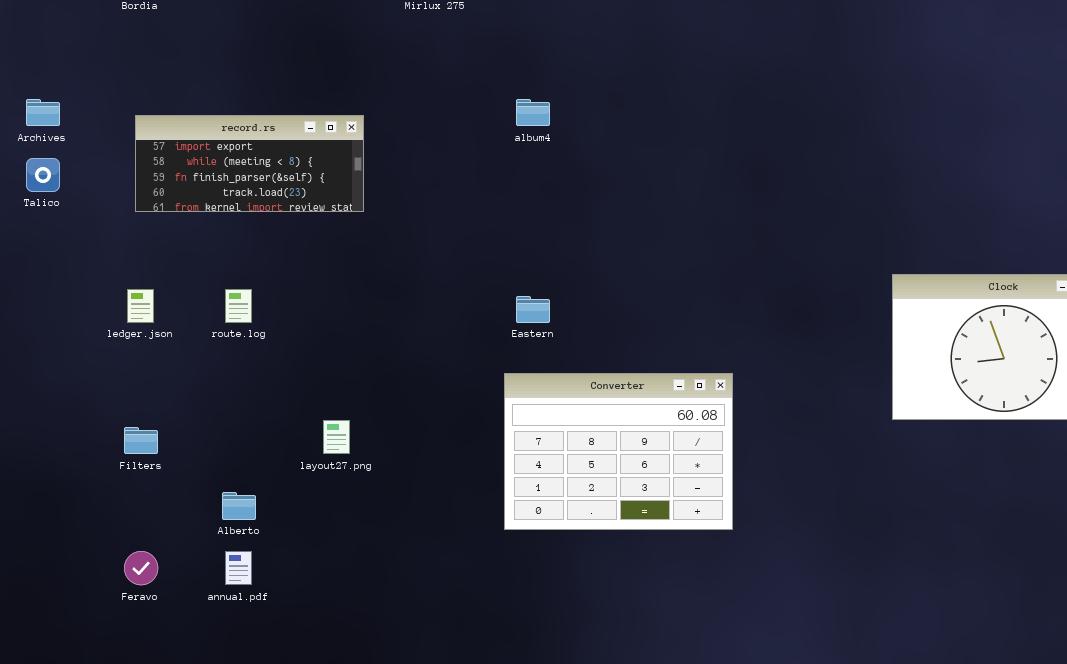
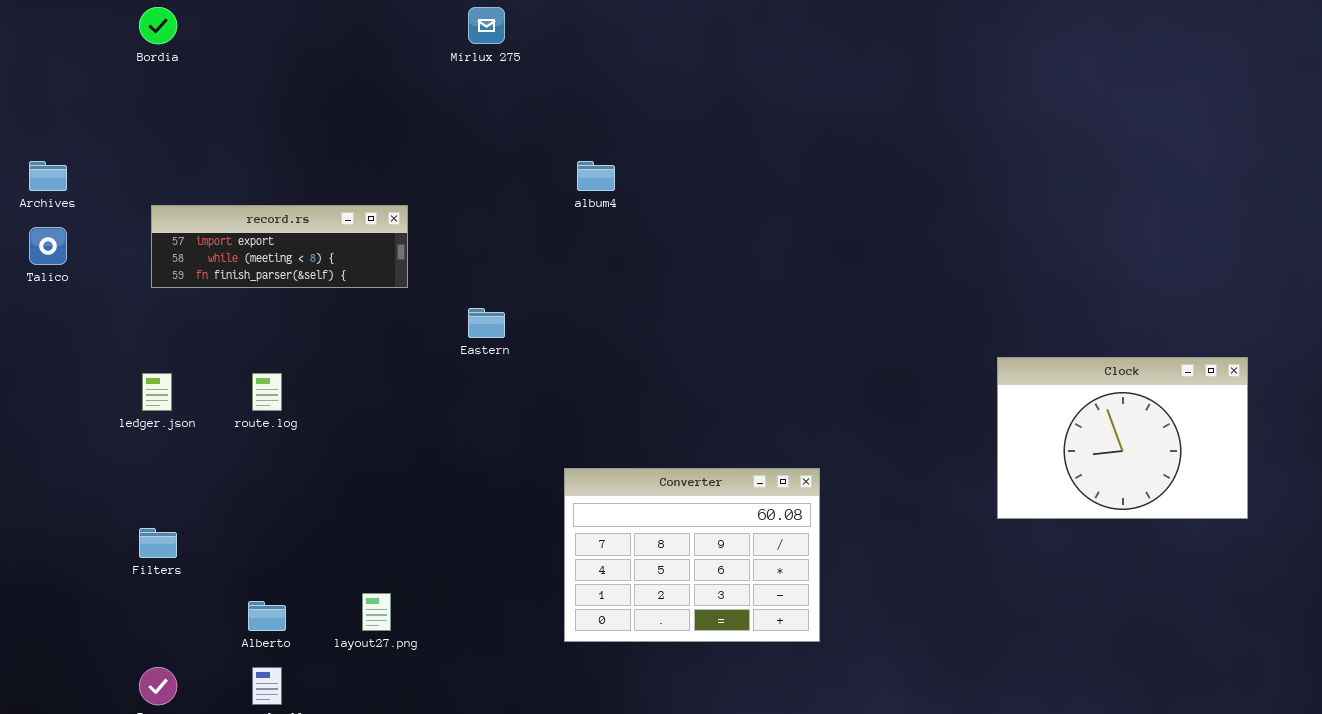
record.rs: [135,115,364,212] -> [151,205,408,288], resized
Eastern: [516,296,550,323] -> [468,308,505,338], moved
layout27.png: [323,420,350,454] -> [362,593,391,631], moved

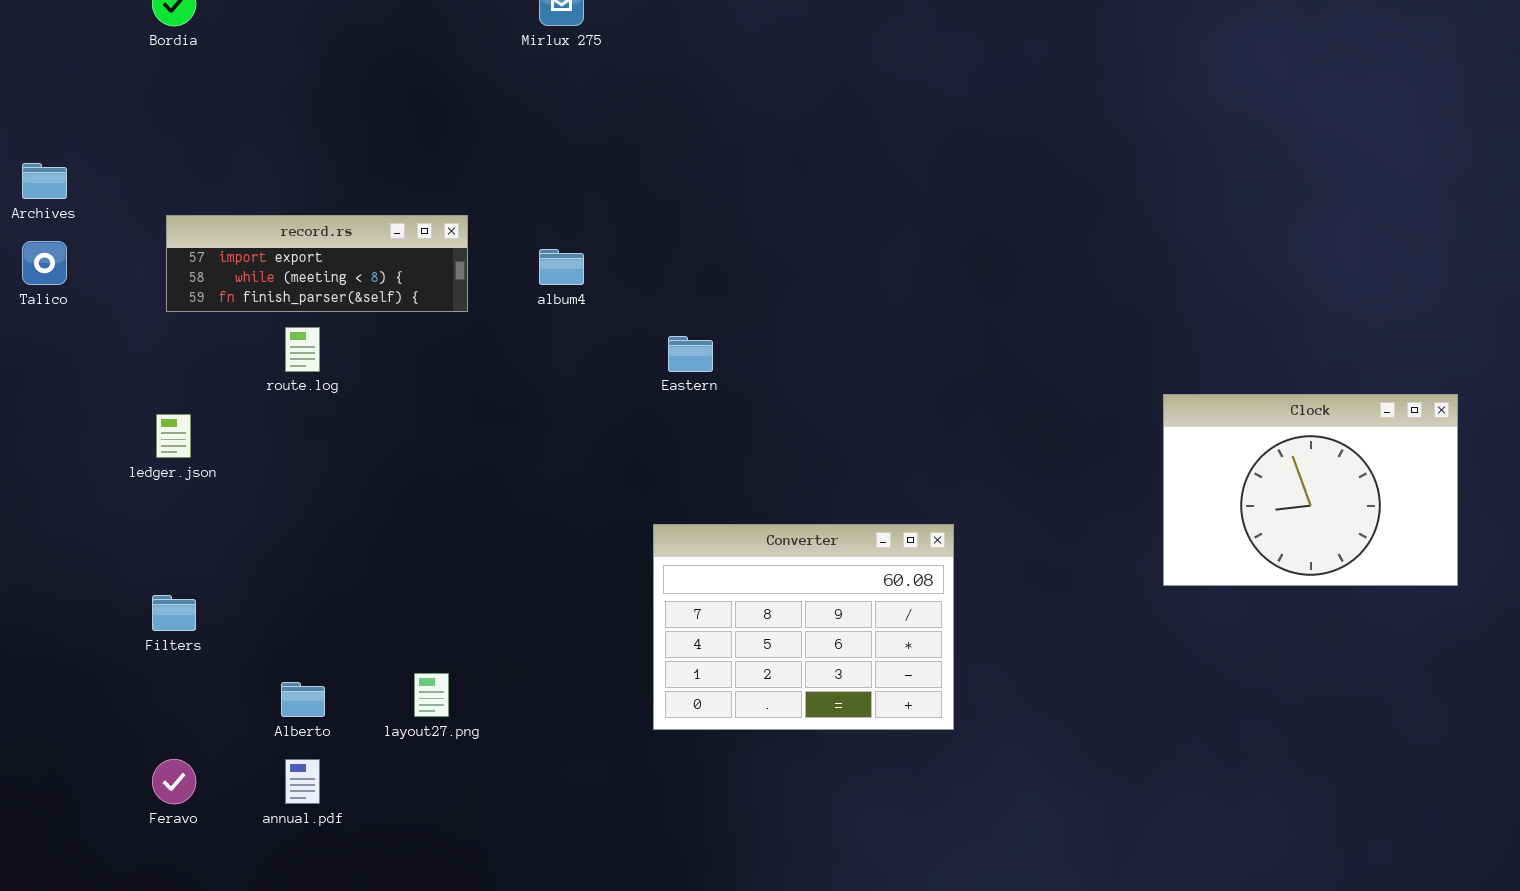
album4: [577,161,615,191] -> [539,249,584,285], moved
Eastern: [468,308,505,338] -> [668,336,713,372], moved
route.log: [252,373,282,411] -> [285,327,320,372], moved

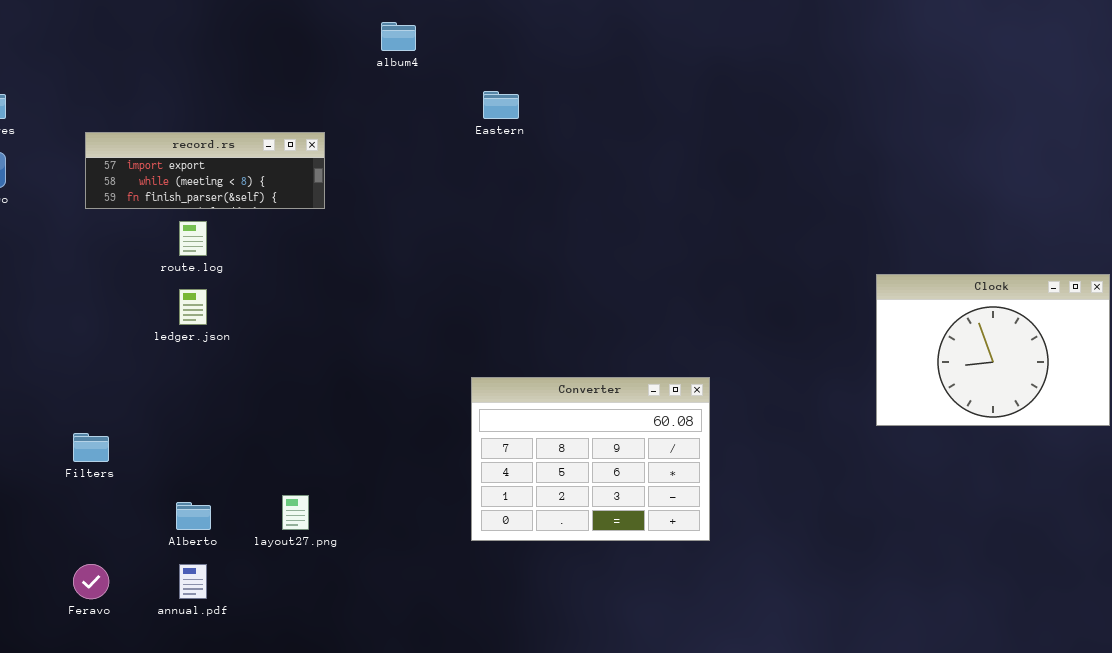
album4: [539,249,584,285] -> [381,22,416,51], moved
Eastern: [668,336,713,372] -> [483,91,519,119], moved
ledger.json: [156,414,191,458] -> [179,289,207,325], moved

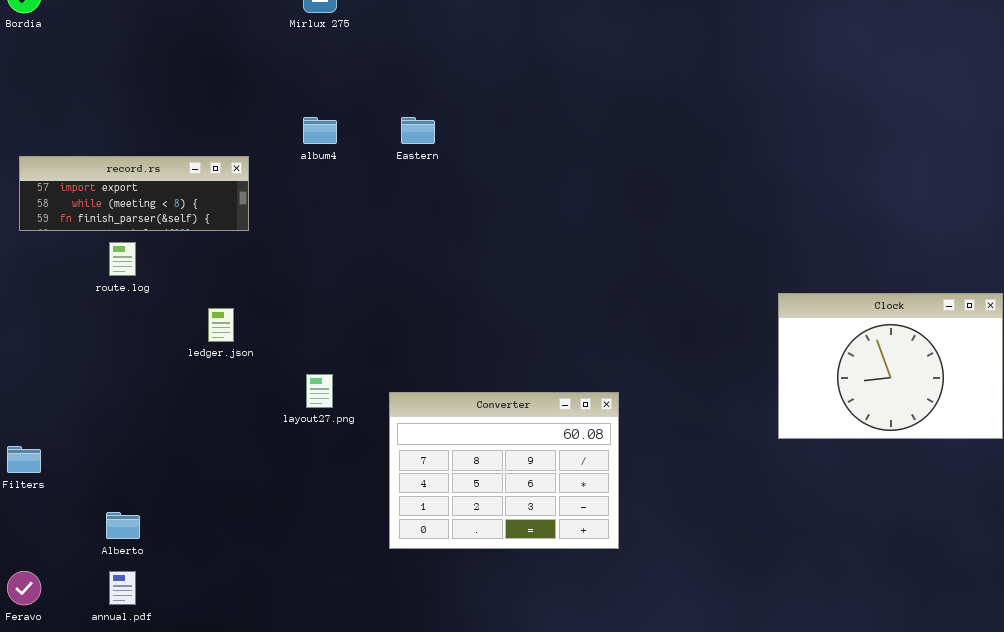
album4: [381,22,416,51] -> [303,117,337,144], moved
ledger.json: [179,289,207,325] -> [208,308,234,342], moved
layout27.png: [282,495,309,530] -> [306,374,333,408], moved

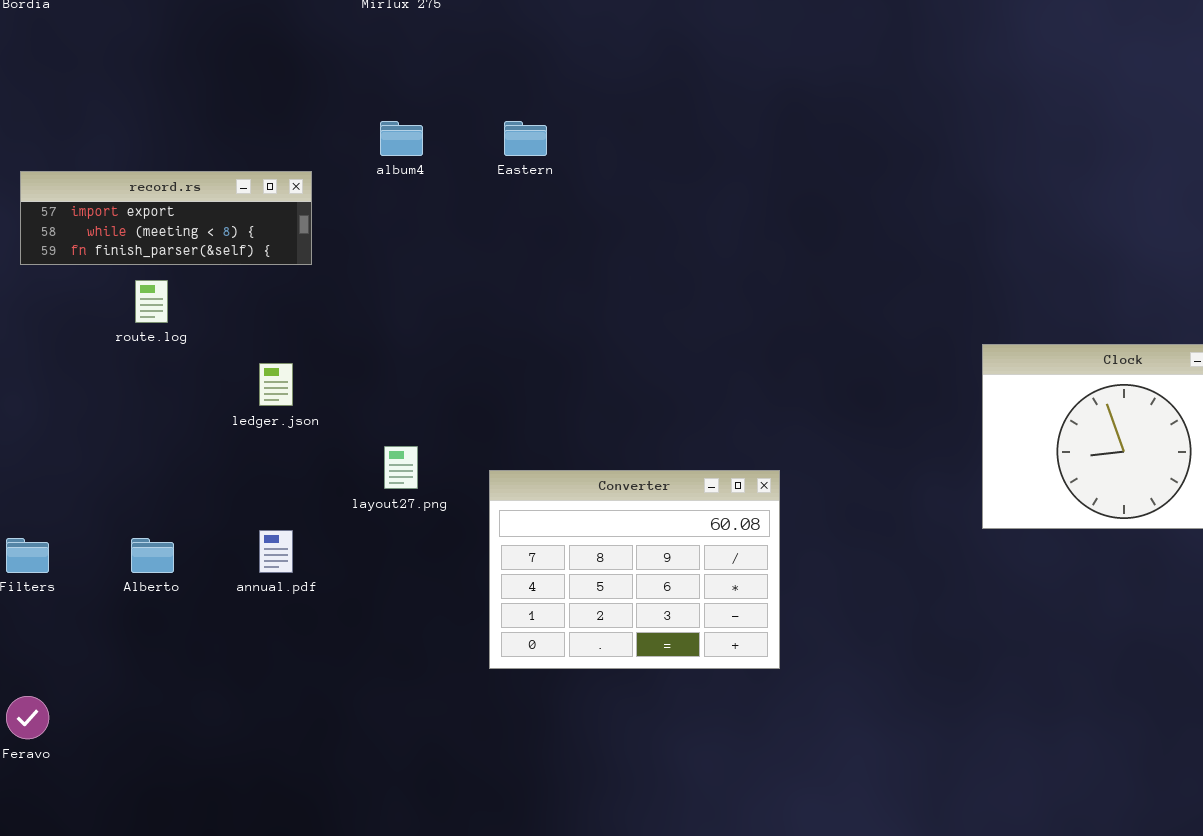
Alberto: [106,512,140,539] -> [131,538,174,573], moved
annual.pdf: [109,571,136,605] -> [259,530,293,573], moved

